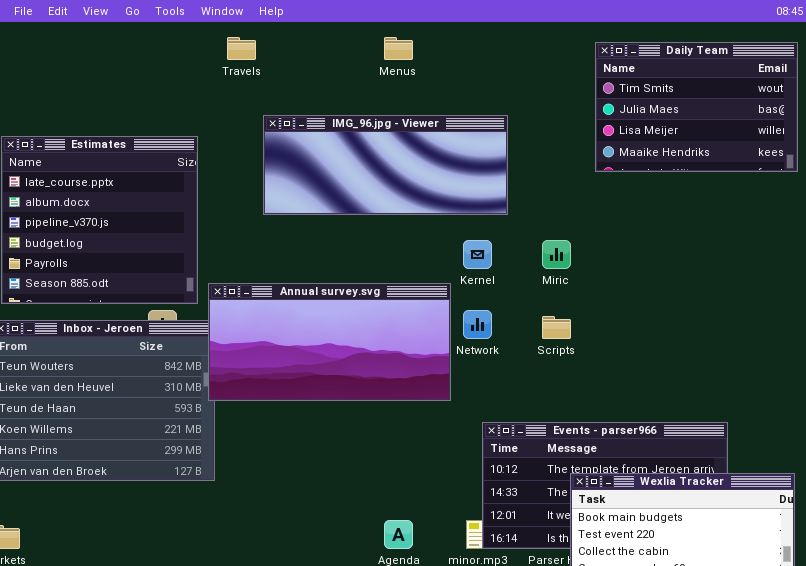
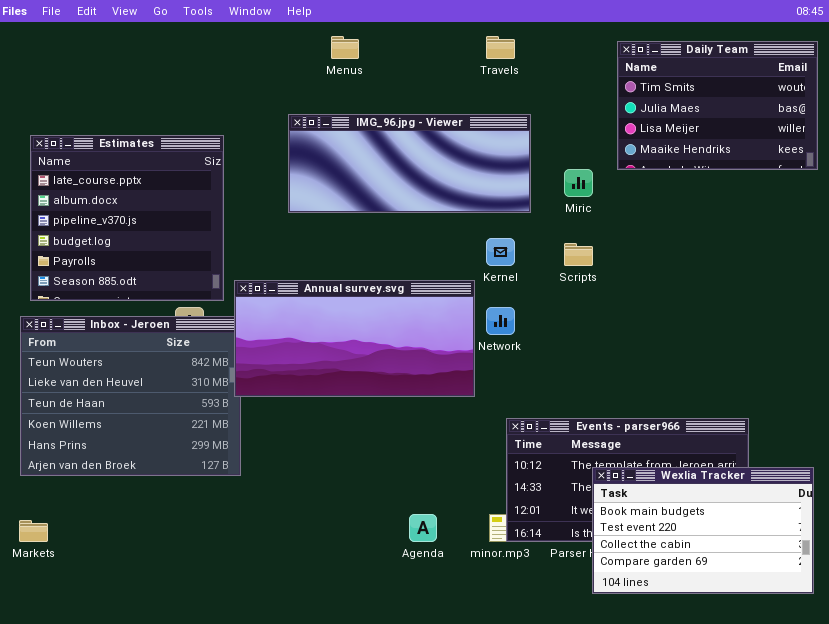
Travels: [227,37,256,60] -> [486,36,515,59], moved
Menus: [384,37,413,60] -> [331,36,359,59], moved
Miric: [542,240,571,269] -> [564,169,593,197], moved
Scripts: [542,316,571,339] -> [564,243,593,266], moved

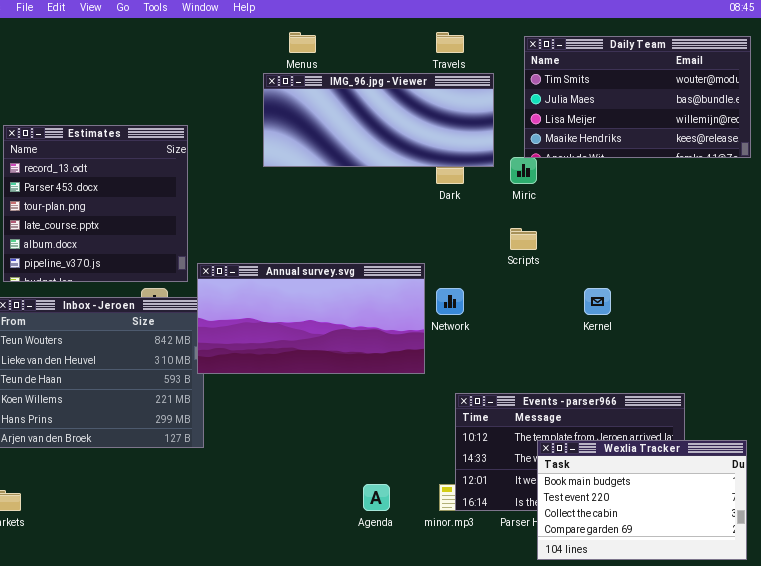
Daily Team: [617,41,818,170] -> [524,36,751,158], resized
IMG_96.jpg - Viewer: [288,114,531,213] -> [263,73,494,167], moved
Estimates: [30,135,224,301] -> [3,125,188,282], scrolled up 3 rows
Kernel: [486,238,515,266] -> [584,288,611,315], moved

